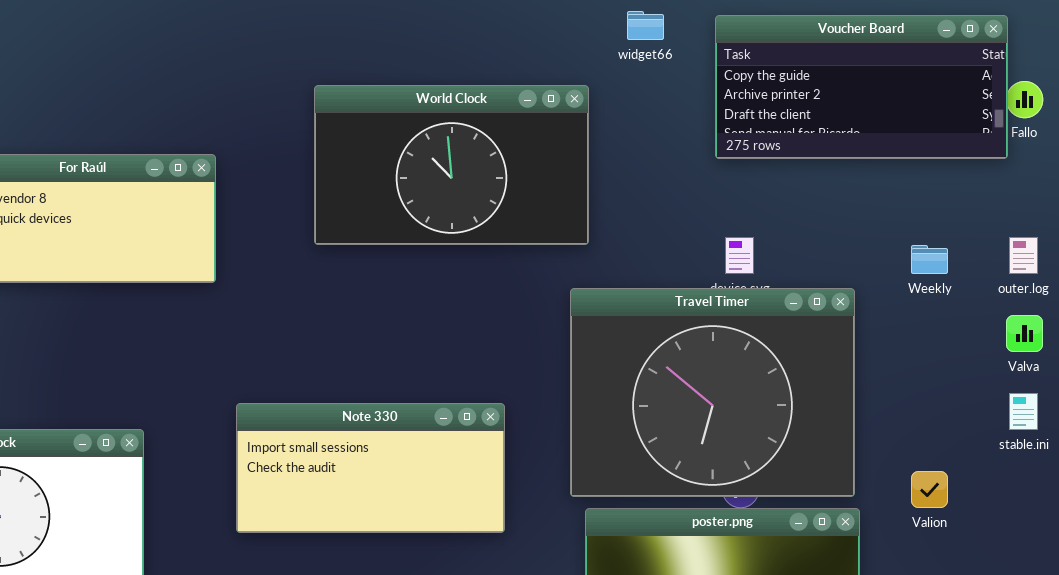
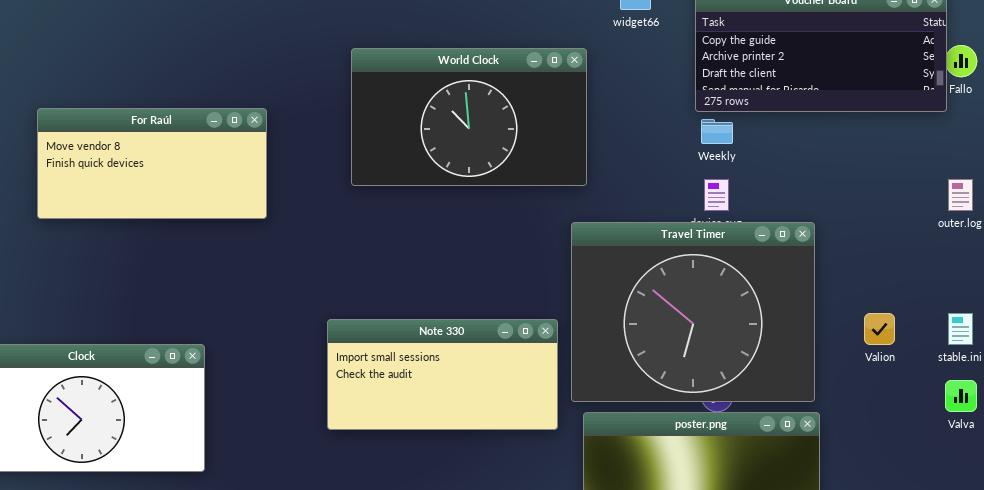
Weekly: [911,245,948,274] -> [701,119,733,144], moved
Valva: [1006,315,1043,352] -> [945,380,977,412], moved
Note 330: [236,403,505,533] -> [327,319,558,430], moved
Valion: [911,471,948,508] -> [864,313,895,345], moved

